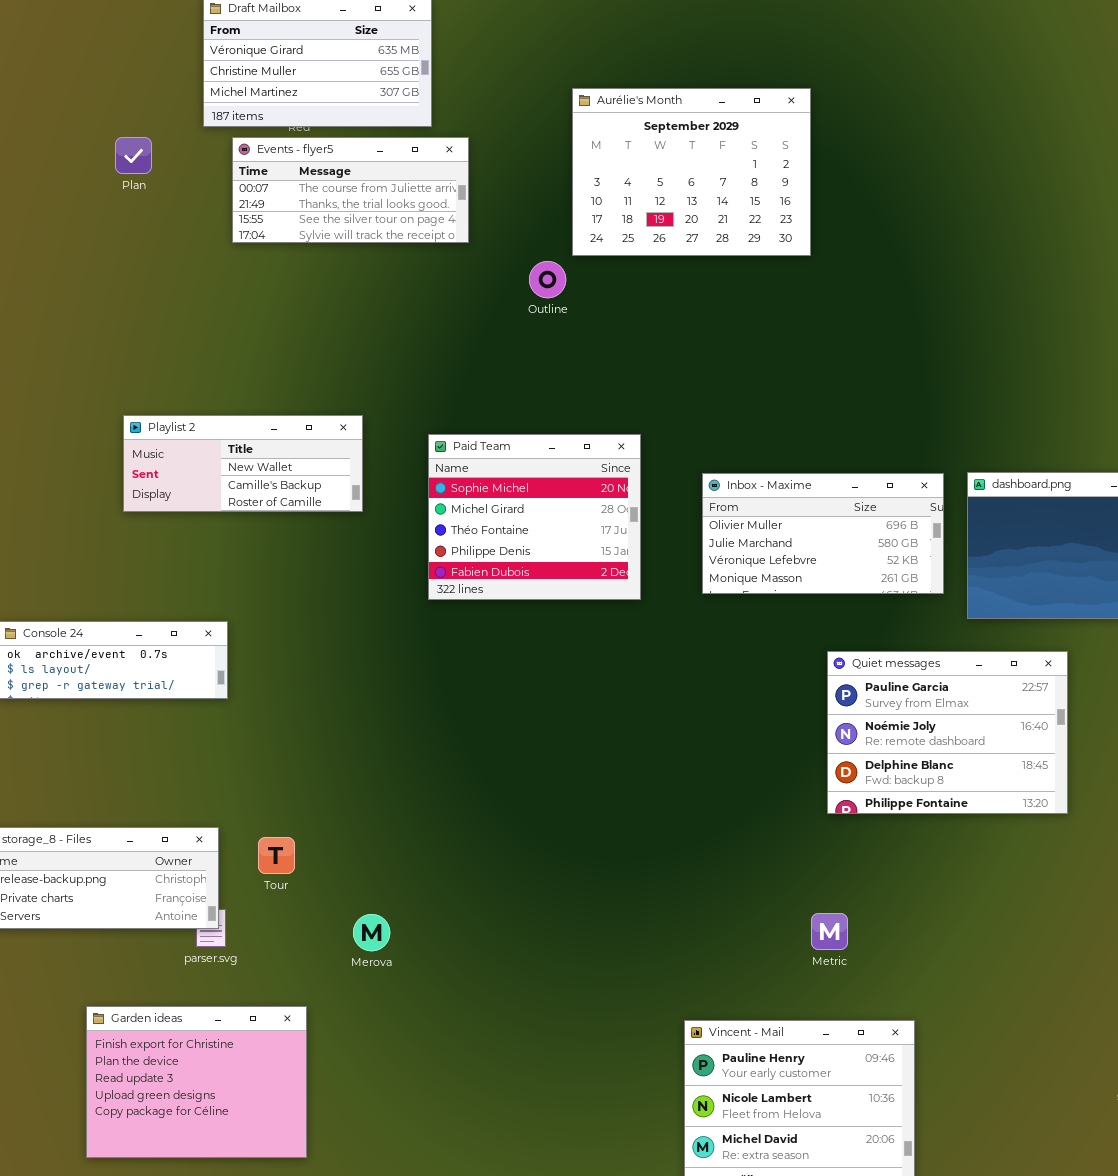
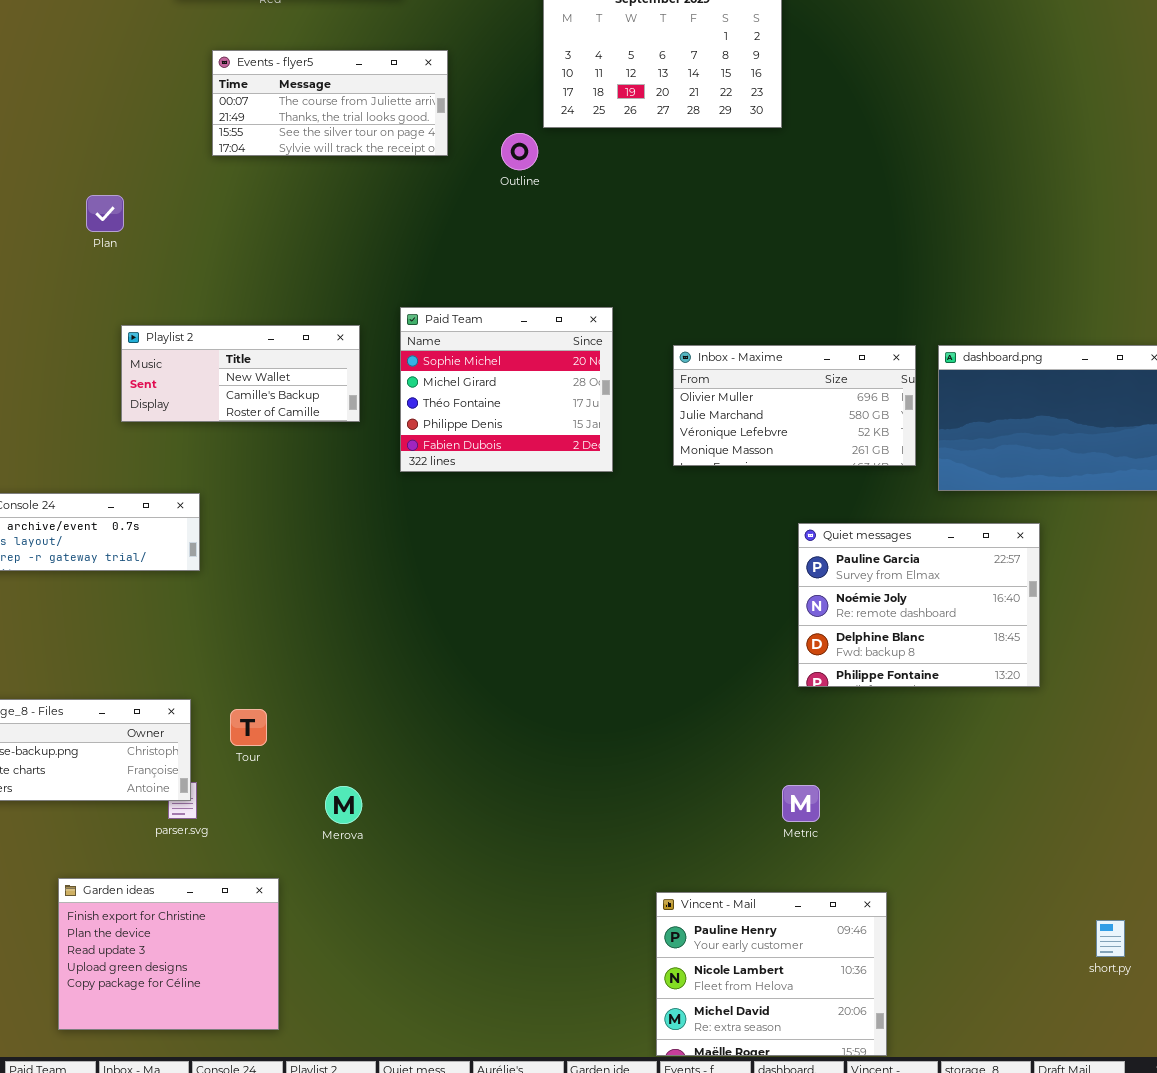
Plan: [115,137,152,174] -> [86,195,124,232], moved
Events - flyer5: [232,137,469,243] -> [212,50,448,156], moved
Playlist 2: [123,415,363,512] -> [121,325,360,422], moved

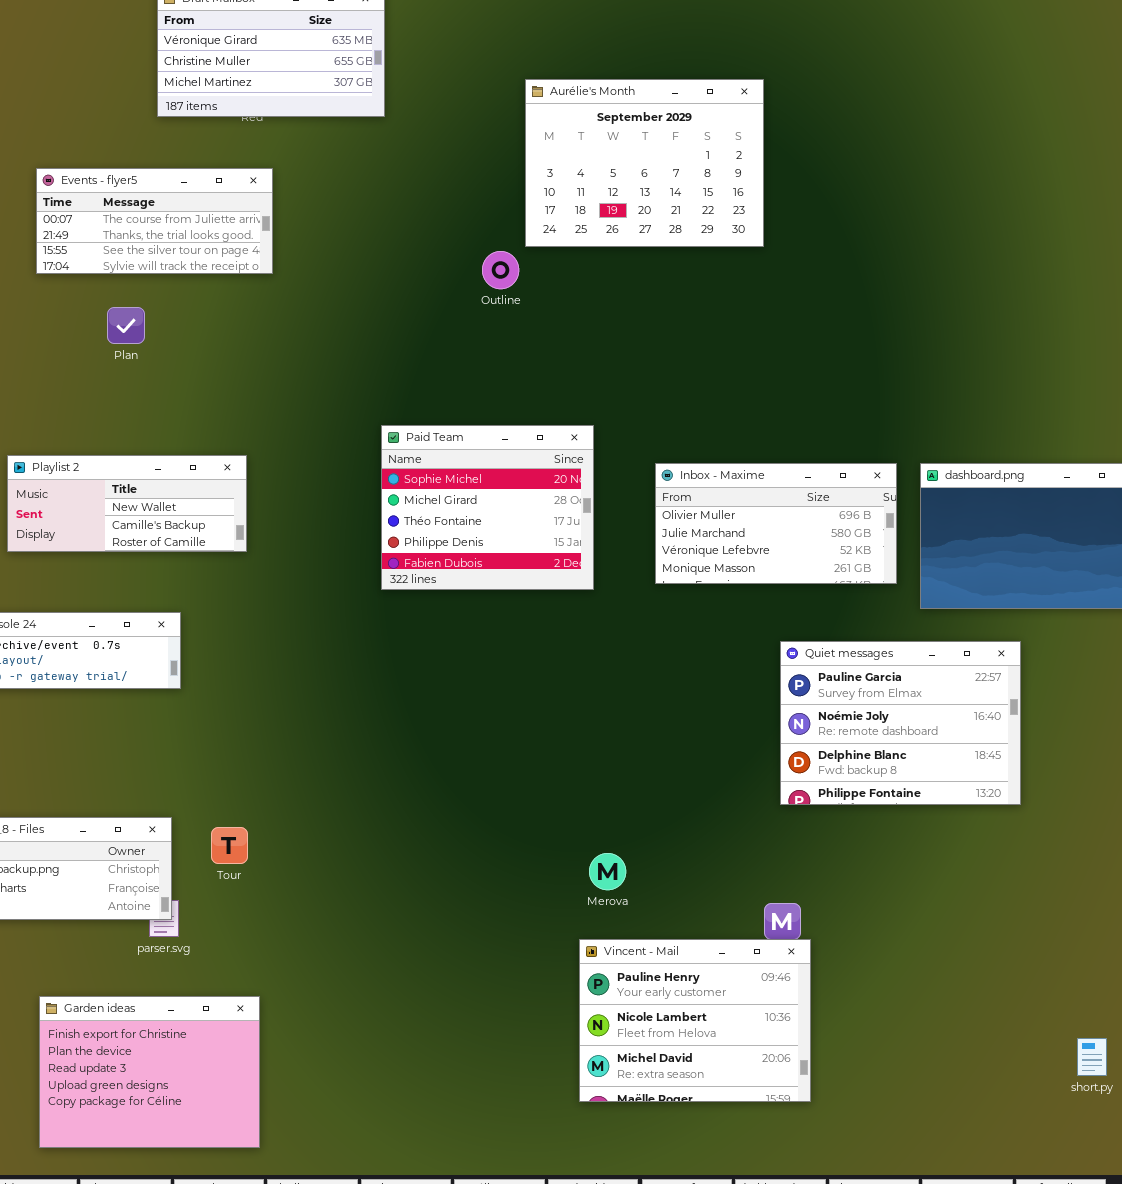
Events - flyer5: [212,50,448,156] -> [36,168,273,274], moved
Plan: [86,195,124,232] -> [107,307,145,344], moved
Playlist 2: [121,325,360,422] -> [7,455,247,552], moved
Merova: [325,786,362,824] -> [589,853,626,890], moved
Vincent - Mail: [656,892,887,1056] -> [579,939,811,1102], moved

